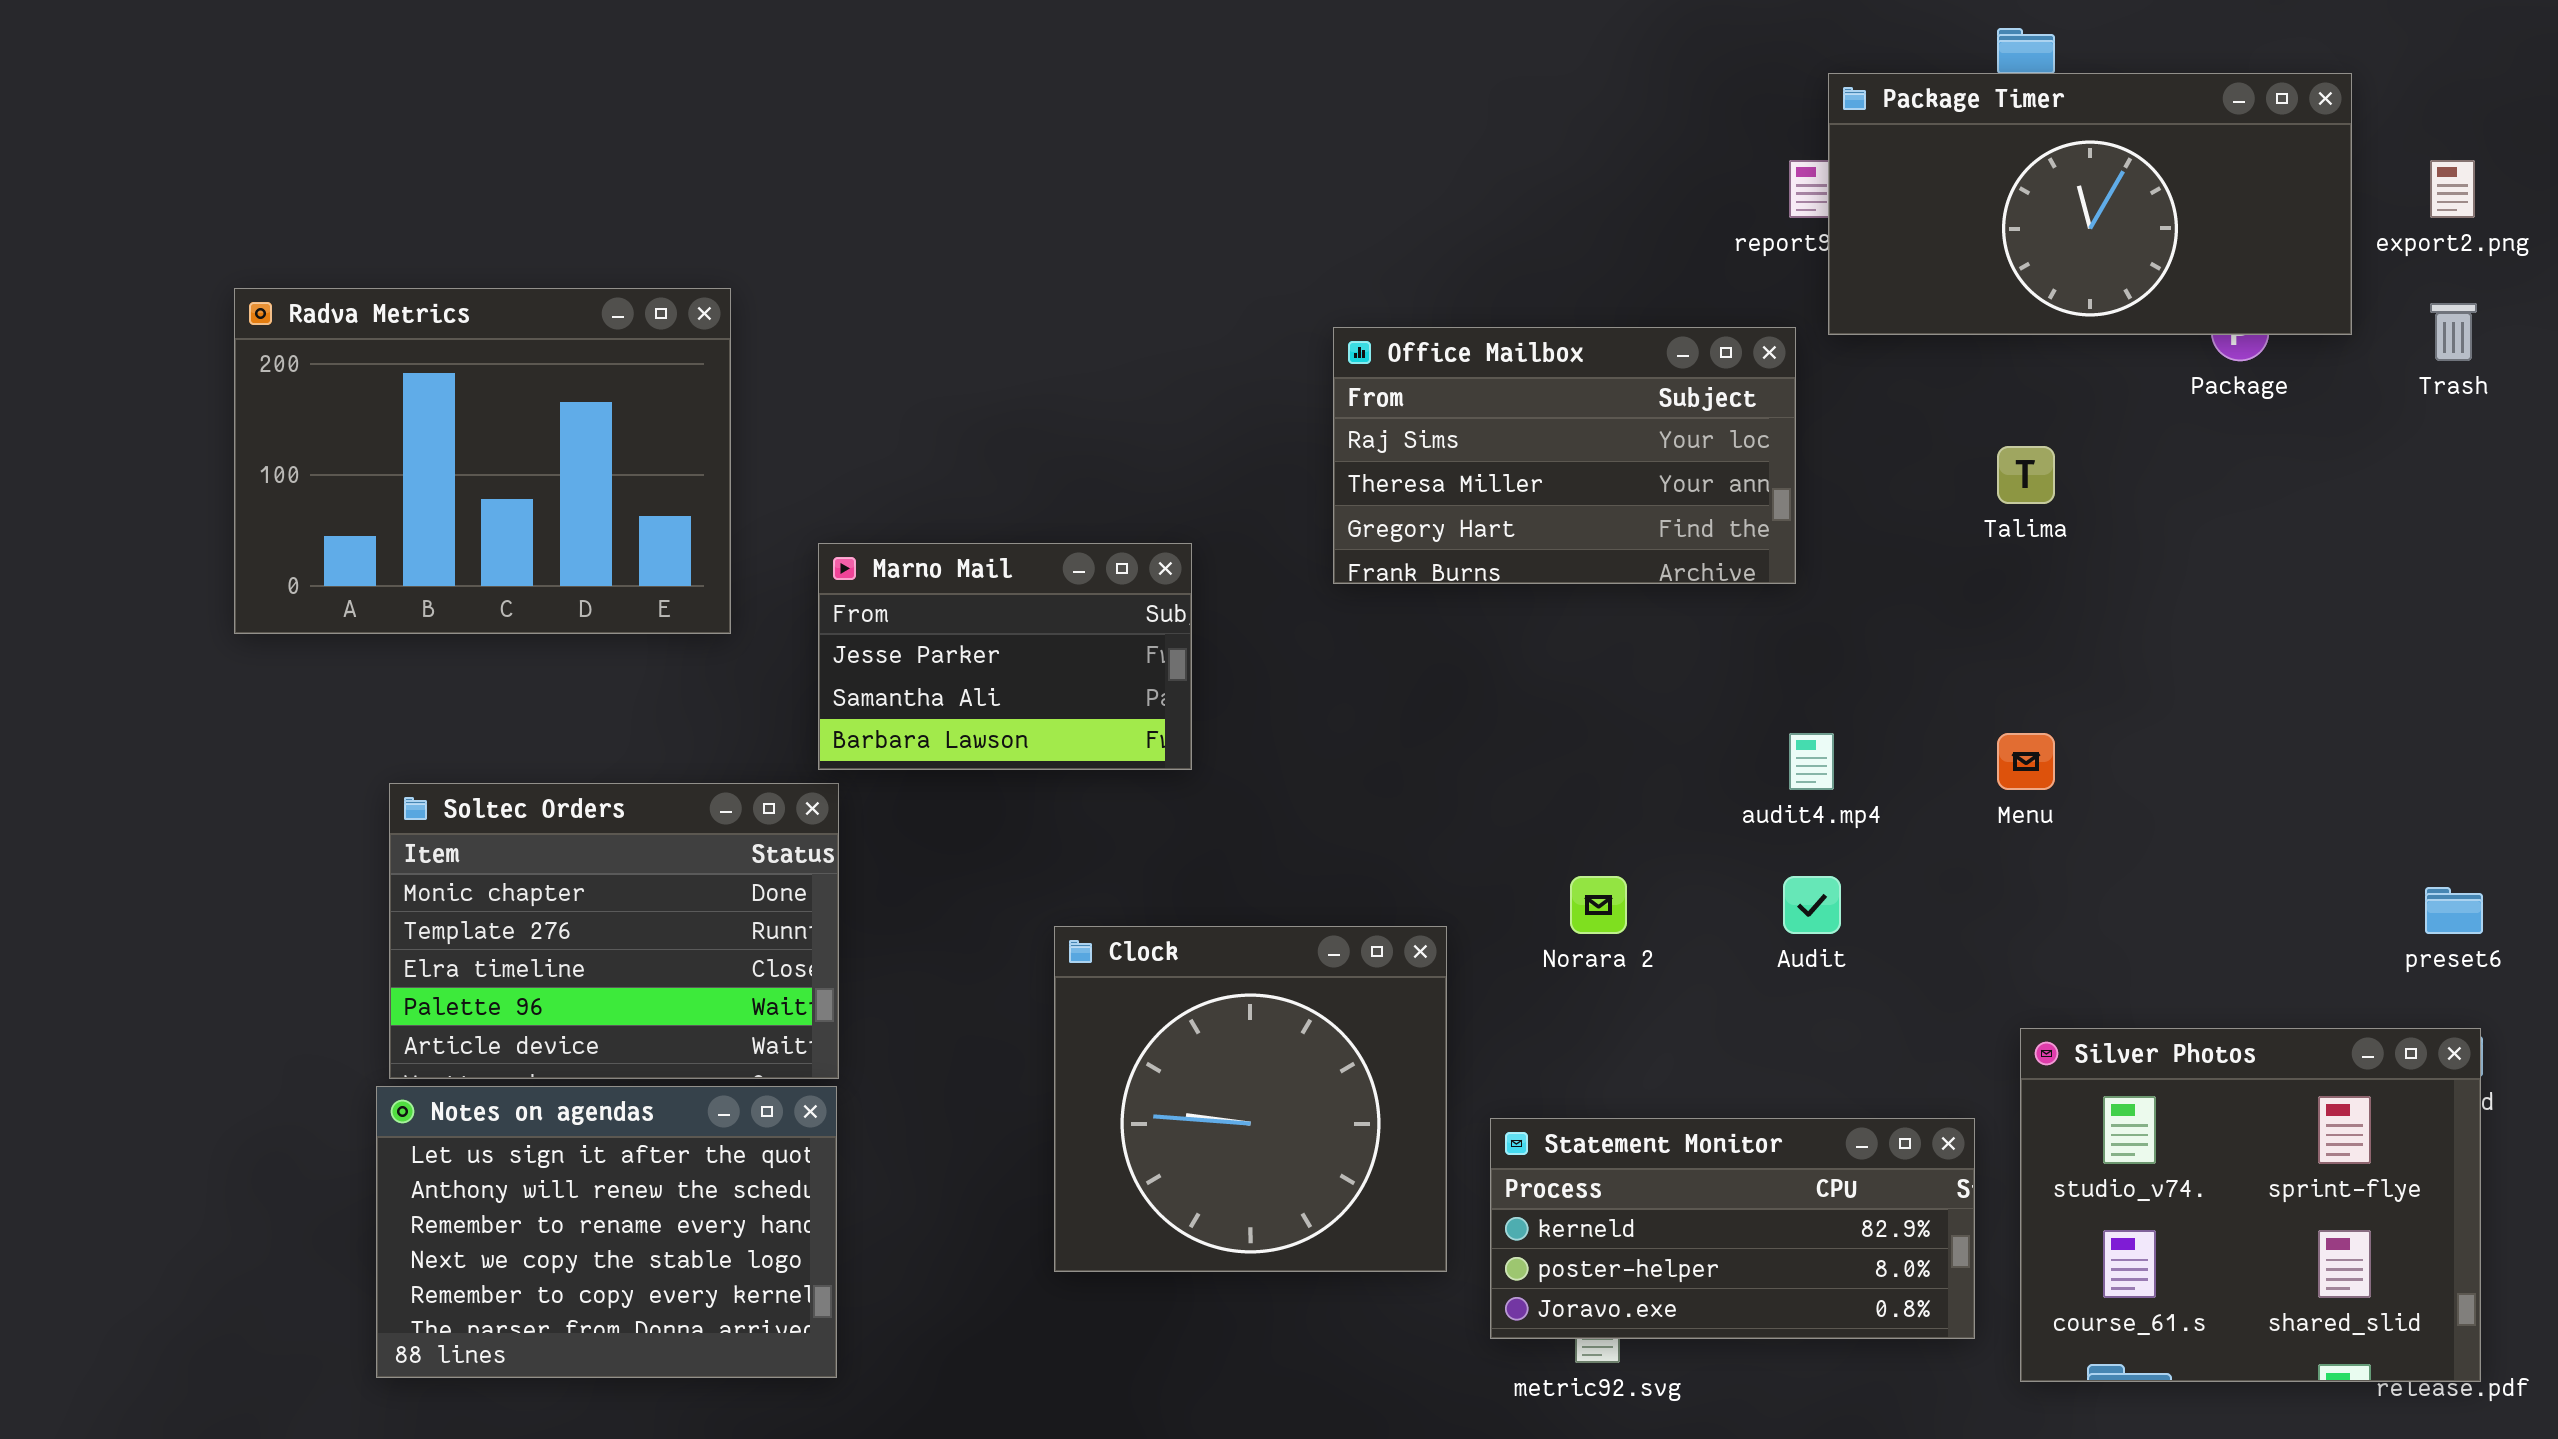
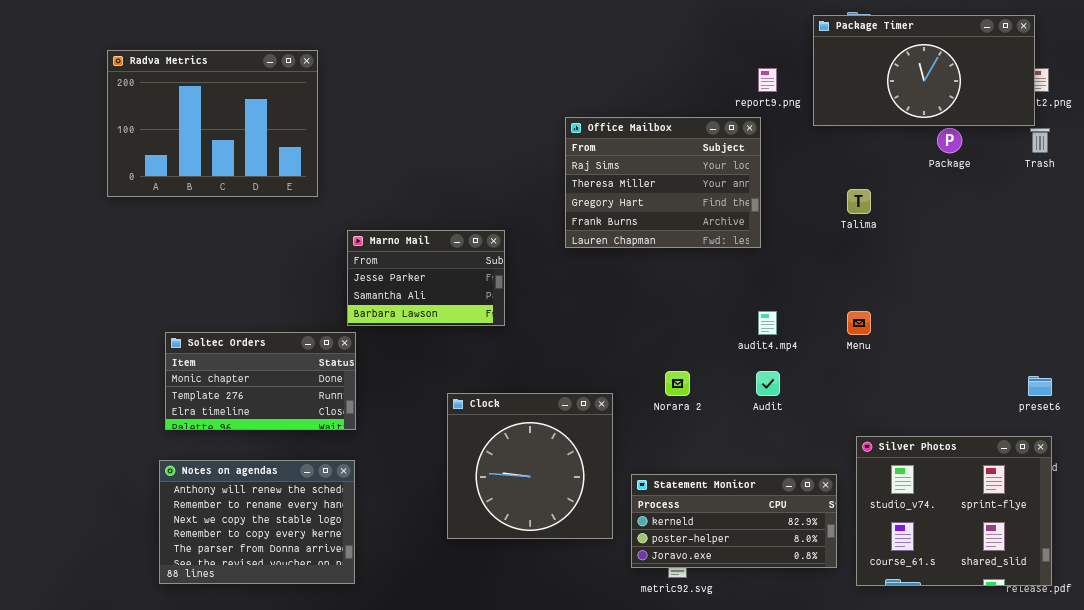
Package Timer: [1828,73,2352,335] -> [813,15,1035,126], moved
Radva Metrics: [234,288,731,634] -> [107,50,318,197], moved
Office Mailbox: [1333,327,1796,584] -> [565,117,761,248], resized
Soltec Orders: [389,783,839,1079] -> [165,332,356,430], resized
Notes on agendas: [376,1086,837,1378] -> [159,460,355,584], scrolled down 1 row

